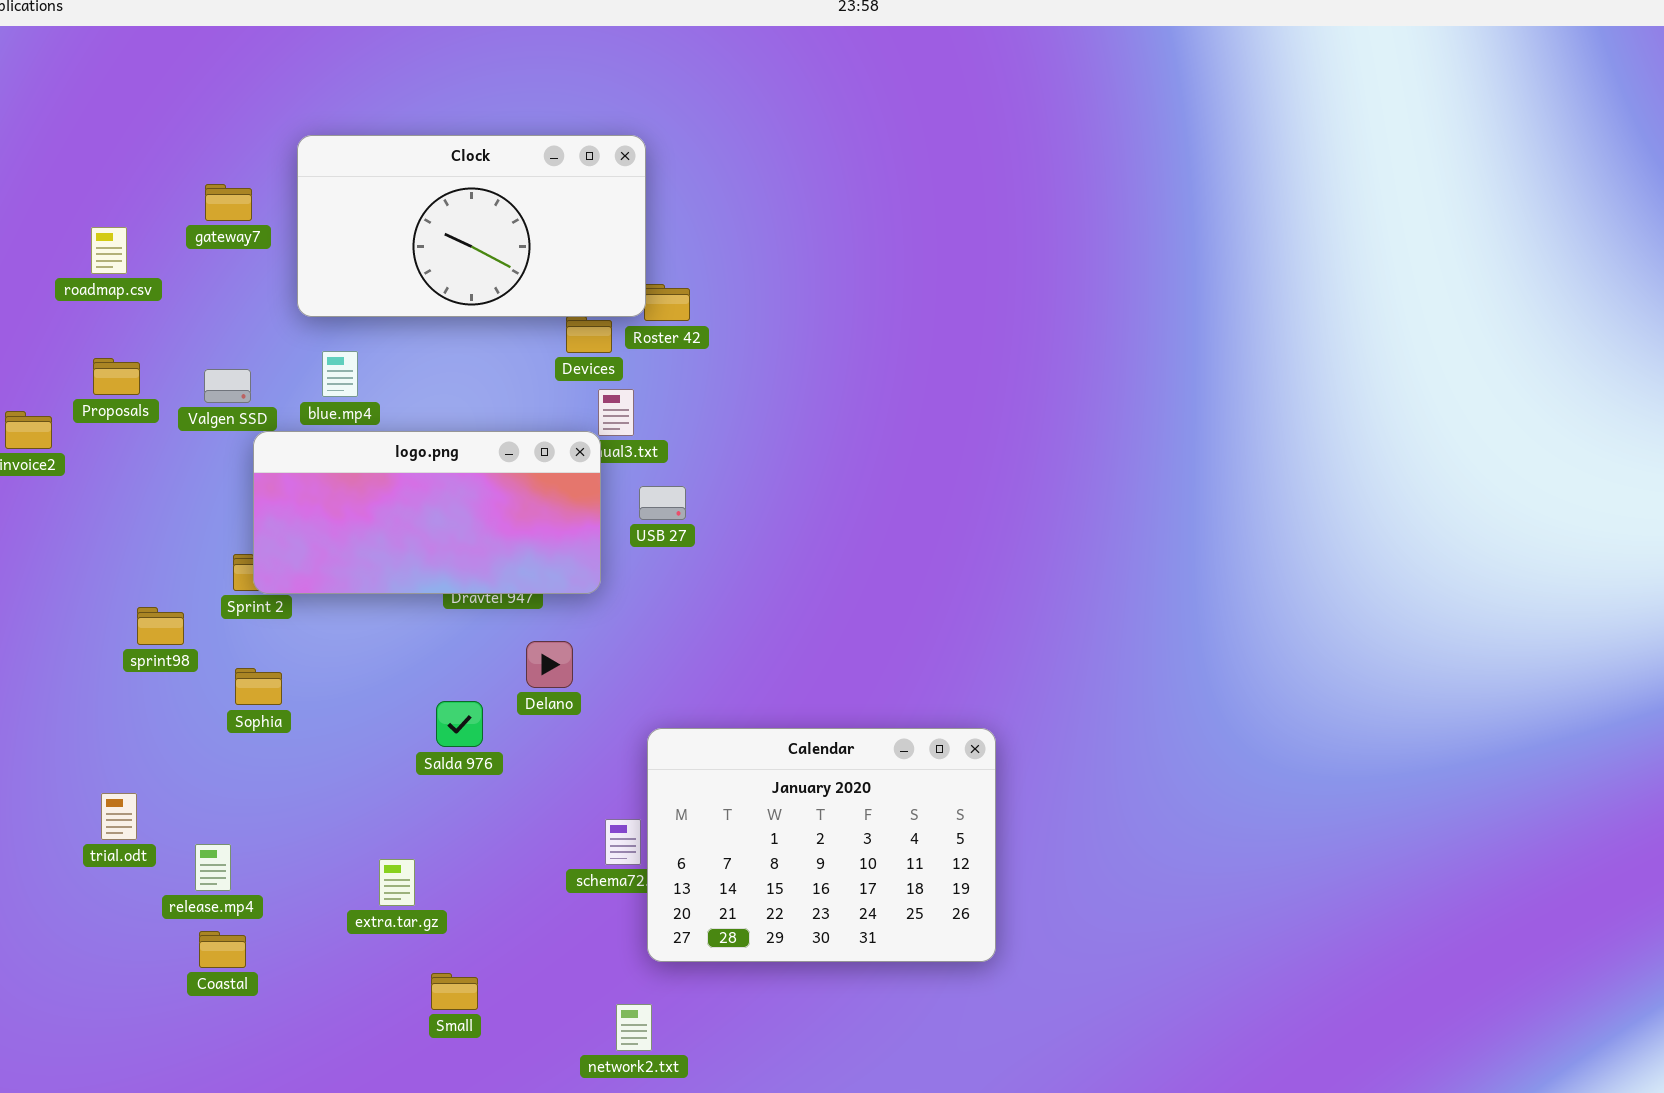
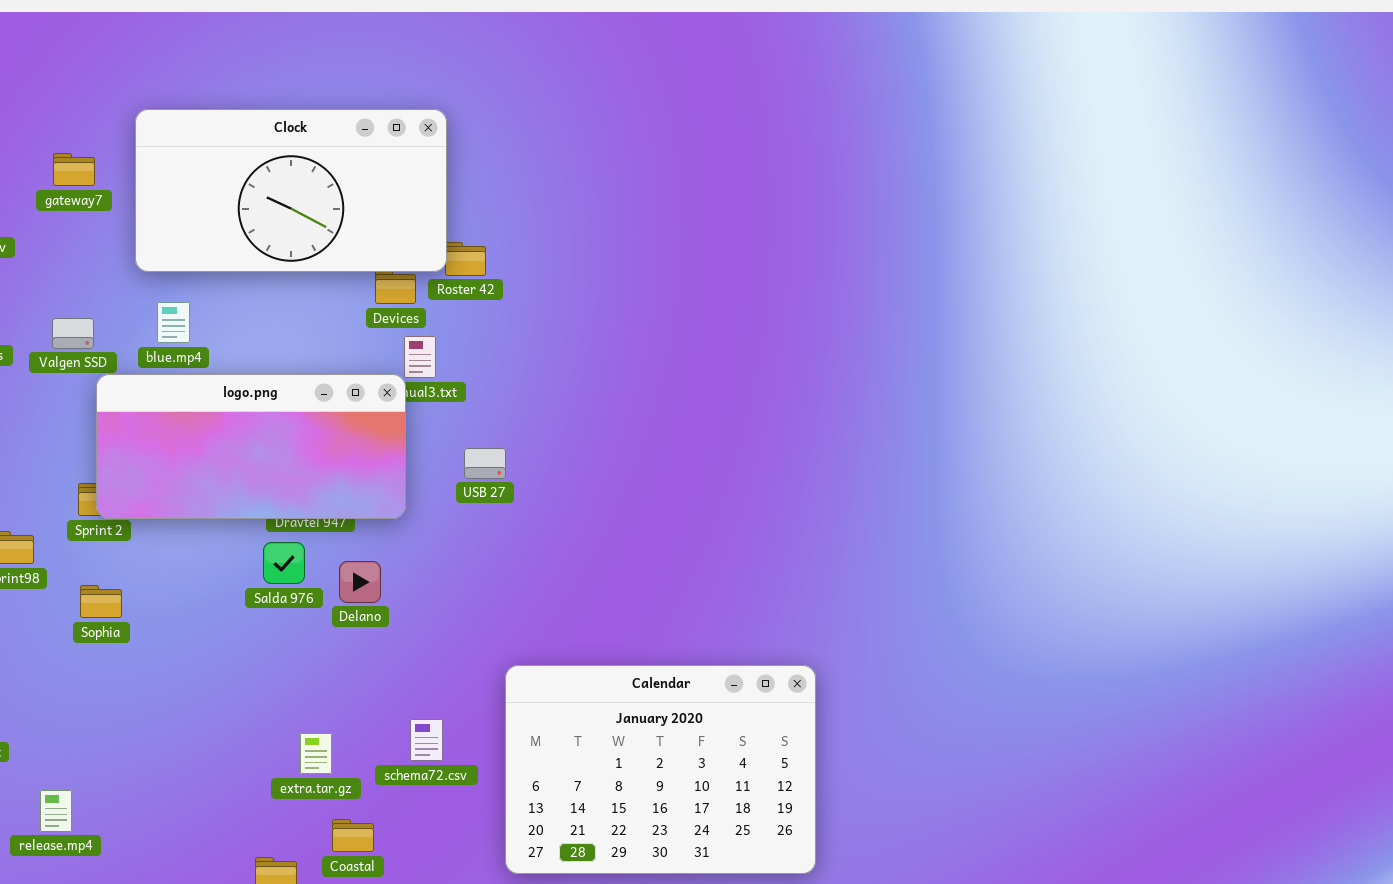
USB 27: [639,486,686,520] -> [464,448,506,479], moved
Salda 976: [436,701,483,747] -> [263,542,305,584], moved
Calendar: [647,728,996,962] -> [505,665,816,874], moved
release.mp4: [195,844,231,891] -> [40,790,72,832], moved
extra.tar.gz: [379,859,415,906] -> [300,733,332,774], moved
Coastal: [199,931,246,968] -> [332,819,374,852], moved

